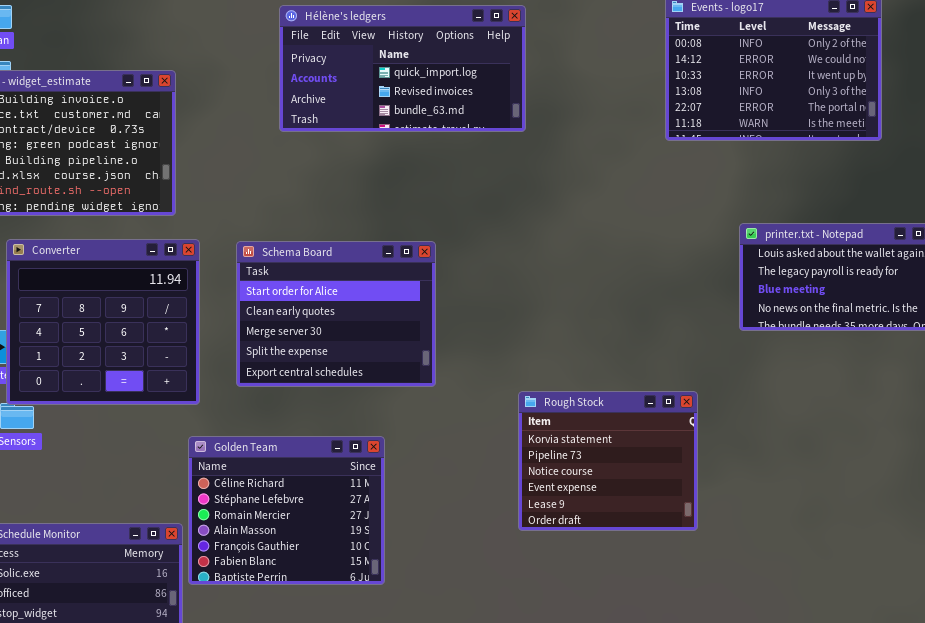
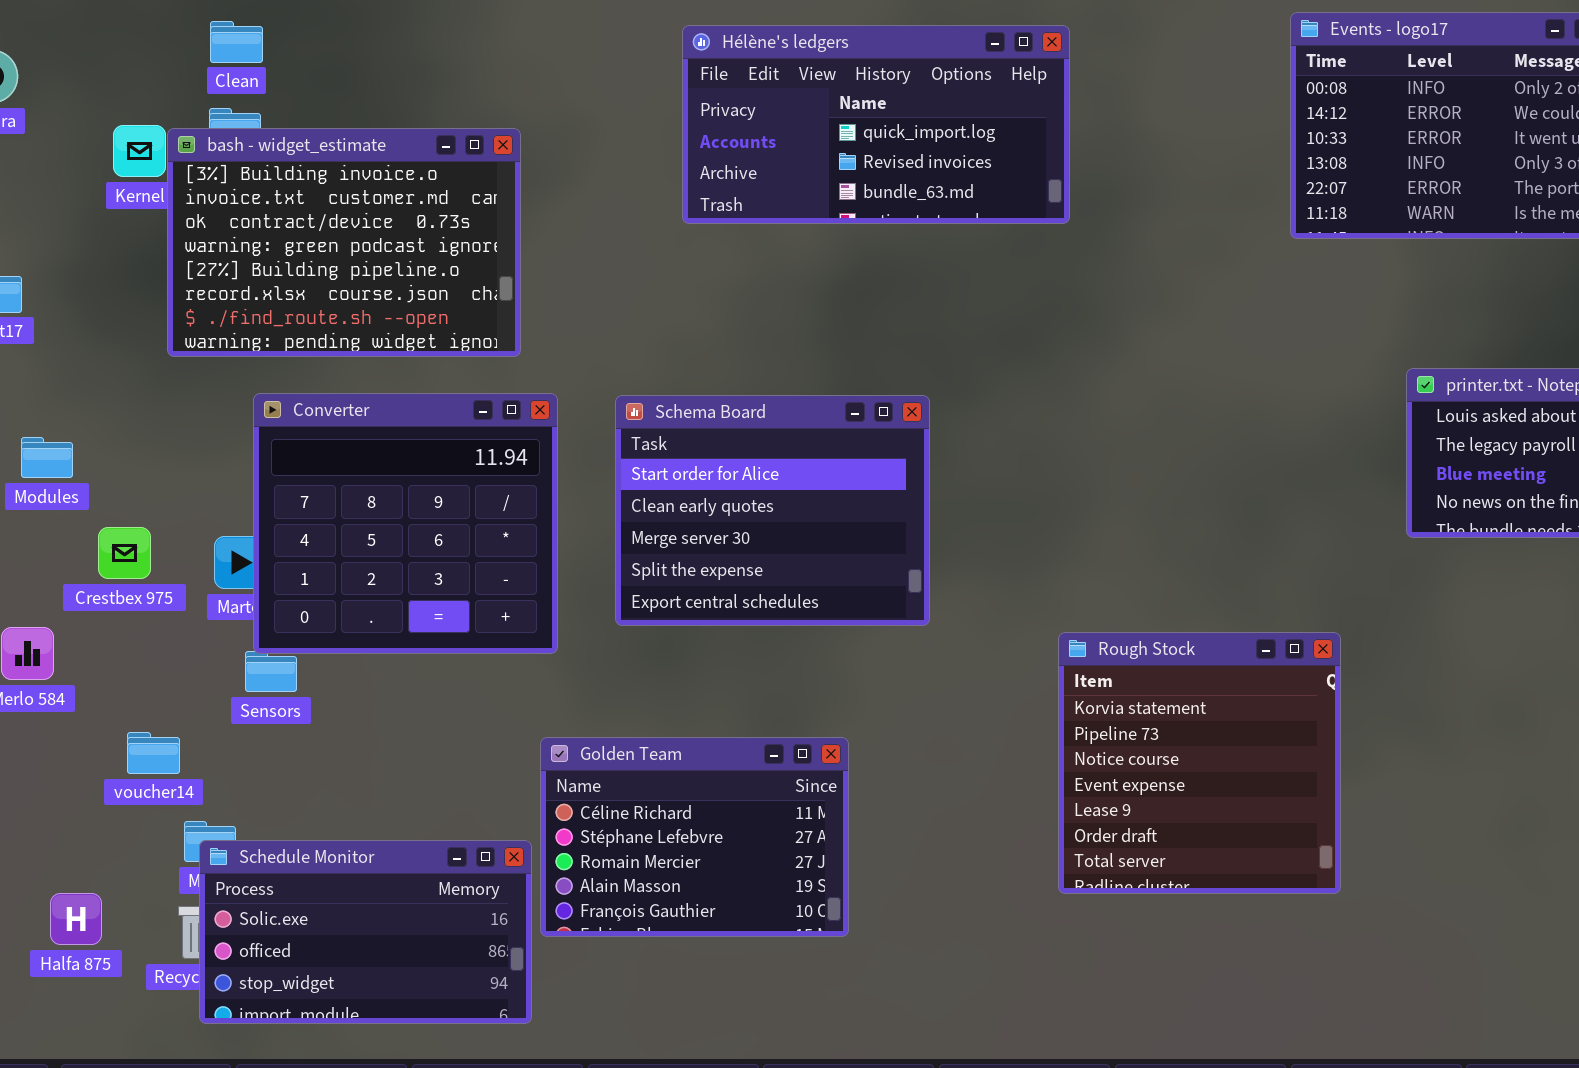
Rough Stock: [518,391,698,531] -> [1058,632,1341,894], resized
Golden Team: [188,436,385,585] -> [540,737,849,937], resized

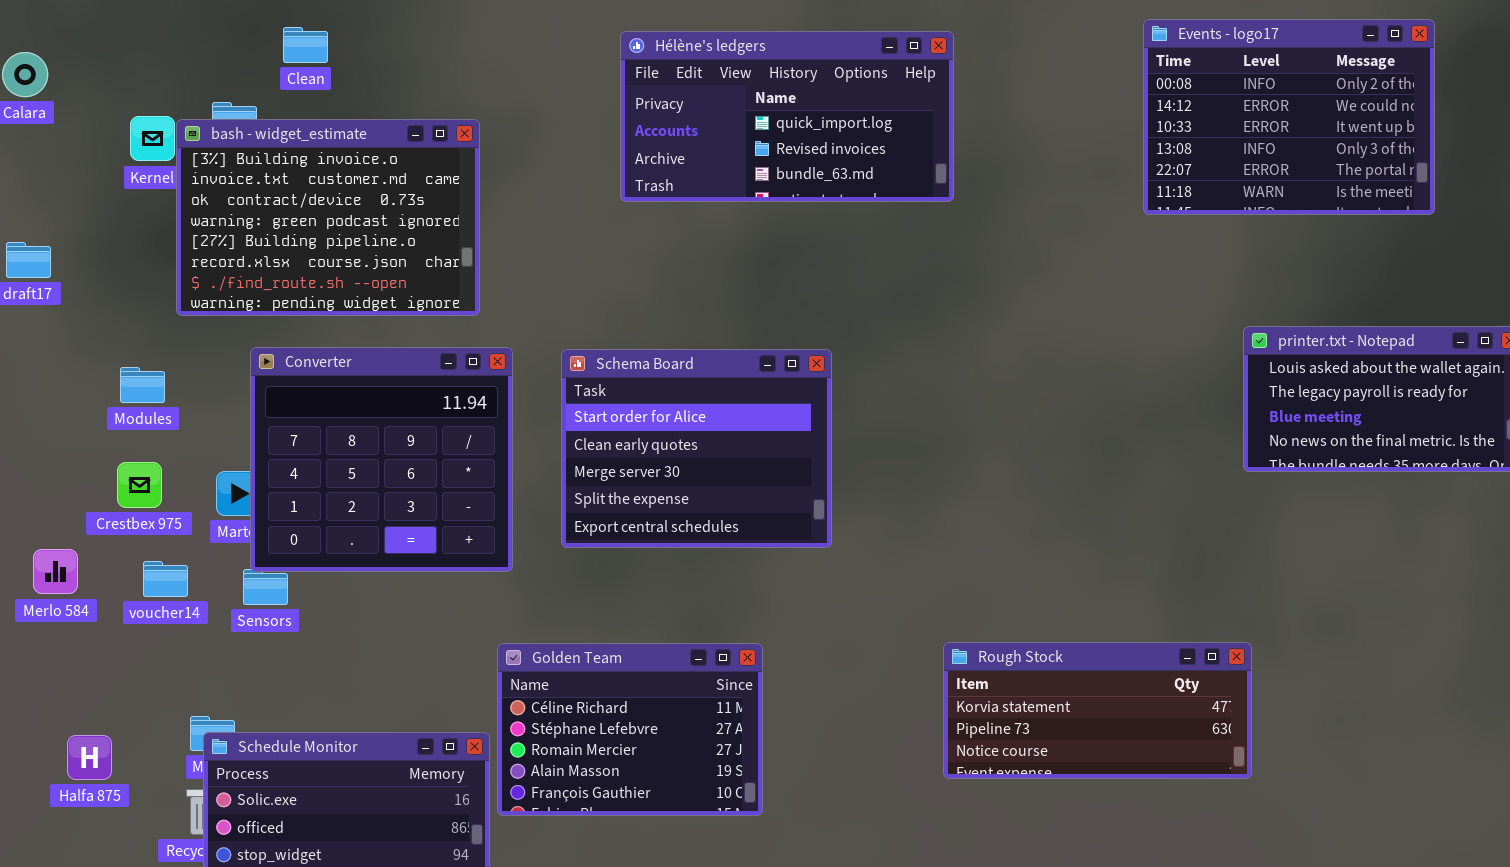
Clean: [210,21,263,63] -> [283,27,328,63], moved
Modules: [21,437,73,478] -> [120,367,165,403], moved
Rough Stock: [1058,632,1341,894] -> [943,642,1252,779], resized
voucher14: [127,732,180,774] -> [143,561,188,597], moved
Halfa 875: [50,893,102,945] -> [67,735,112,780], moved

